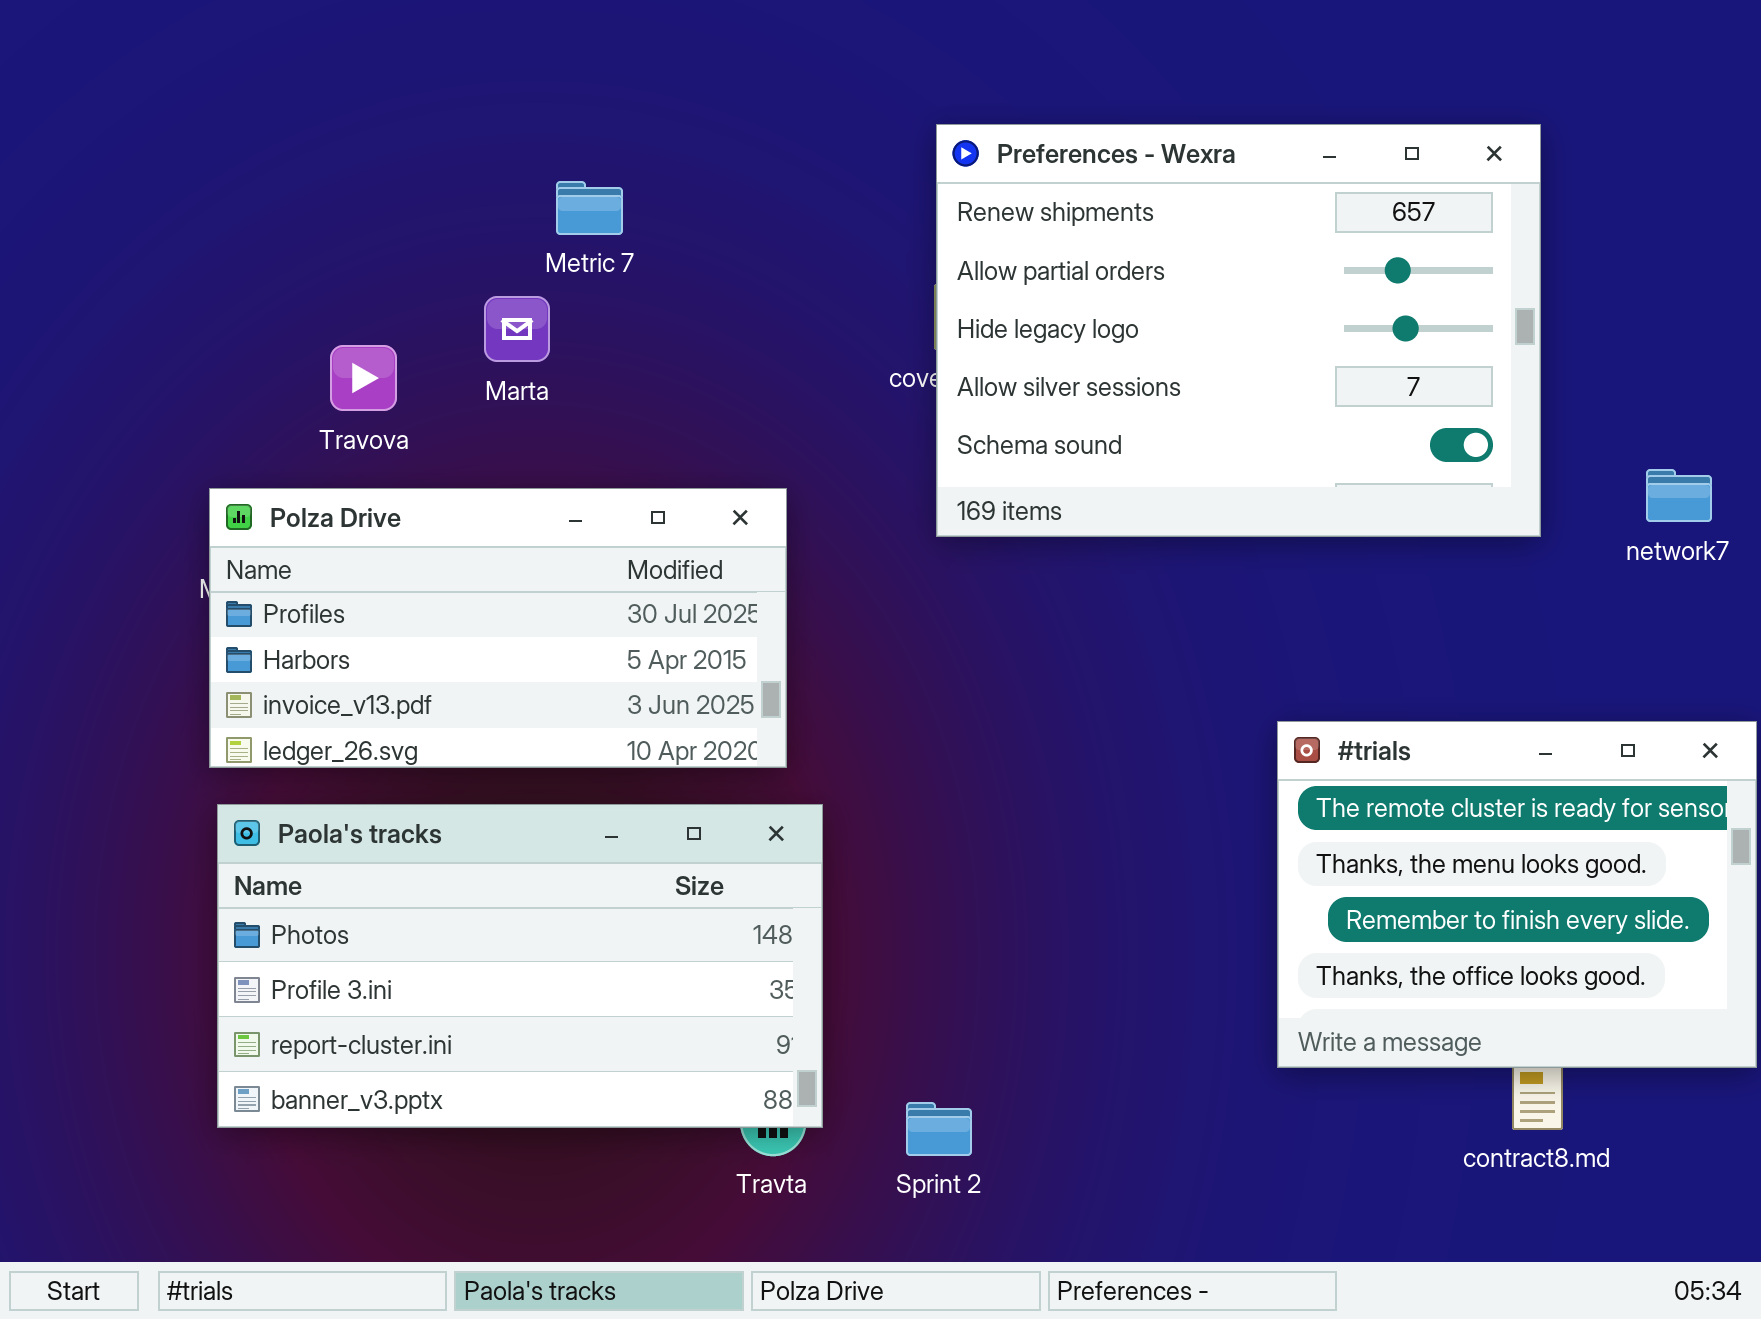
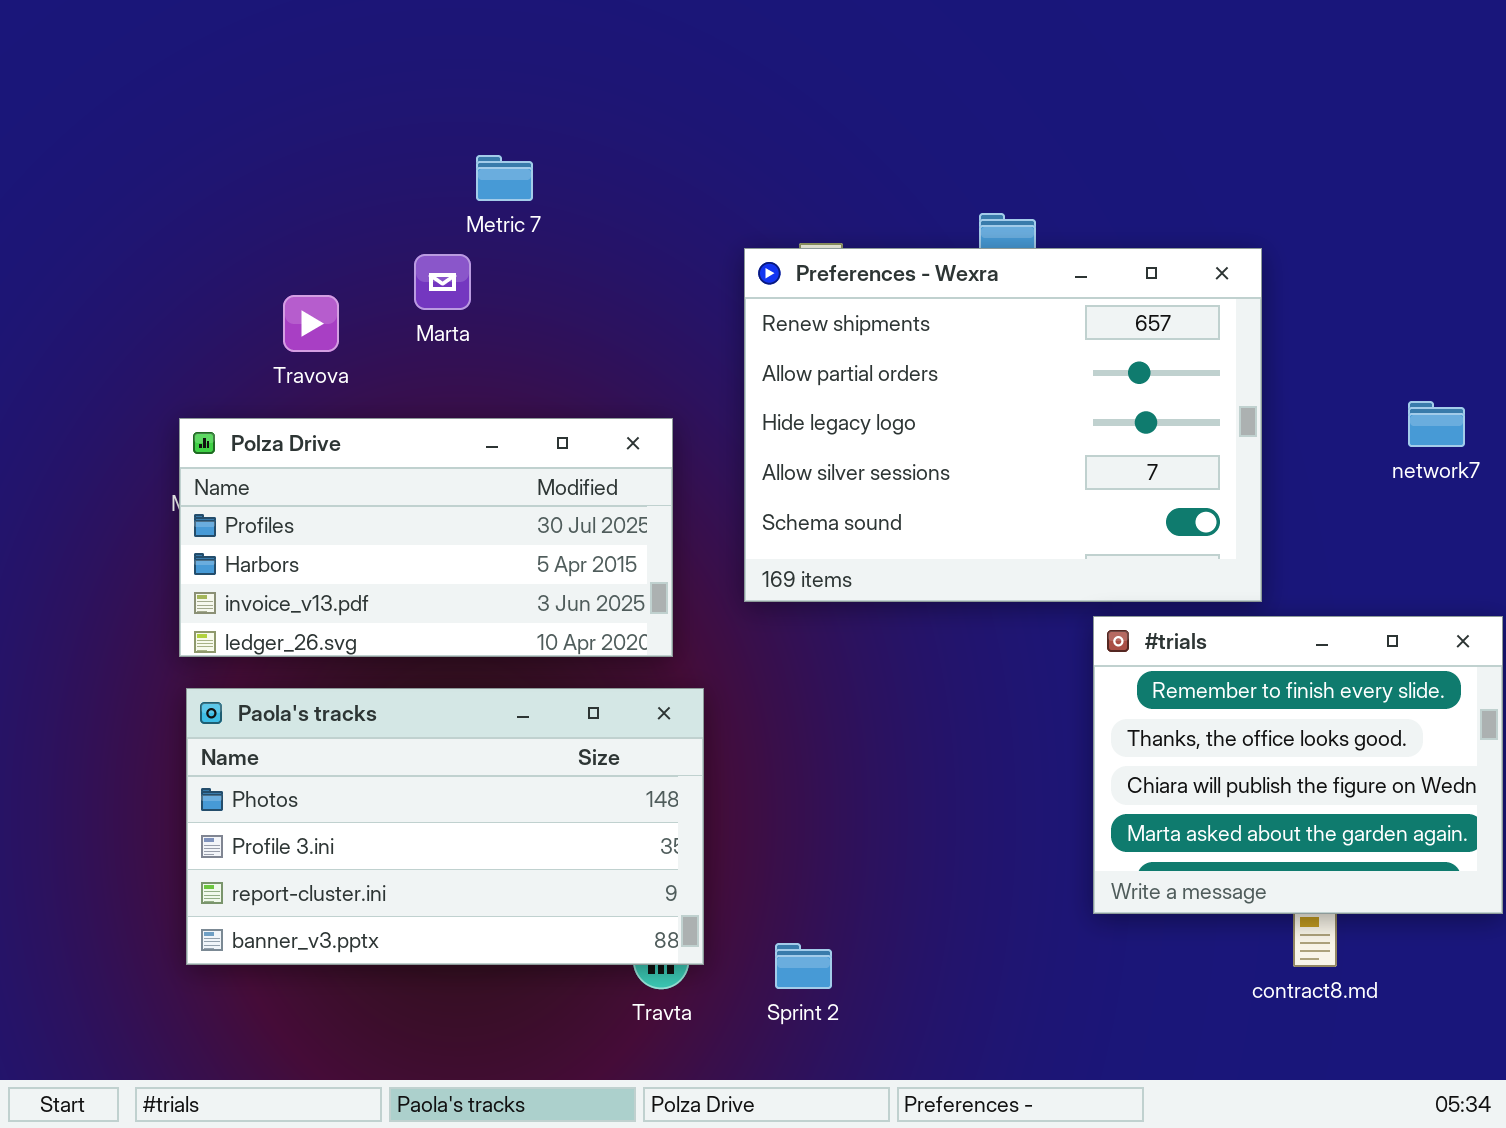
Preferences - Wexra: [936,124,1541,537] -> [744,248,1262,602], moved
#trials: [1277,721,1757,1068] -> [1093,616,1503,914], scrolled down 2 rows

